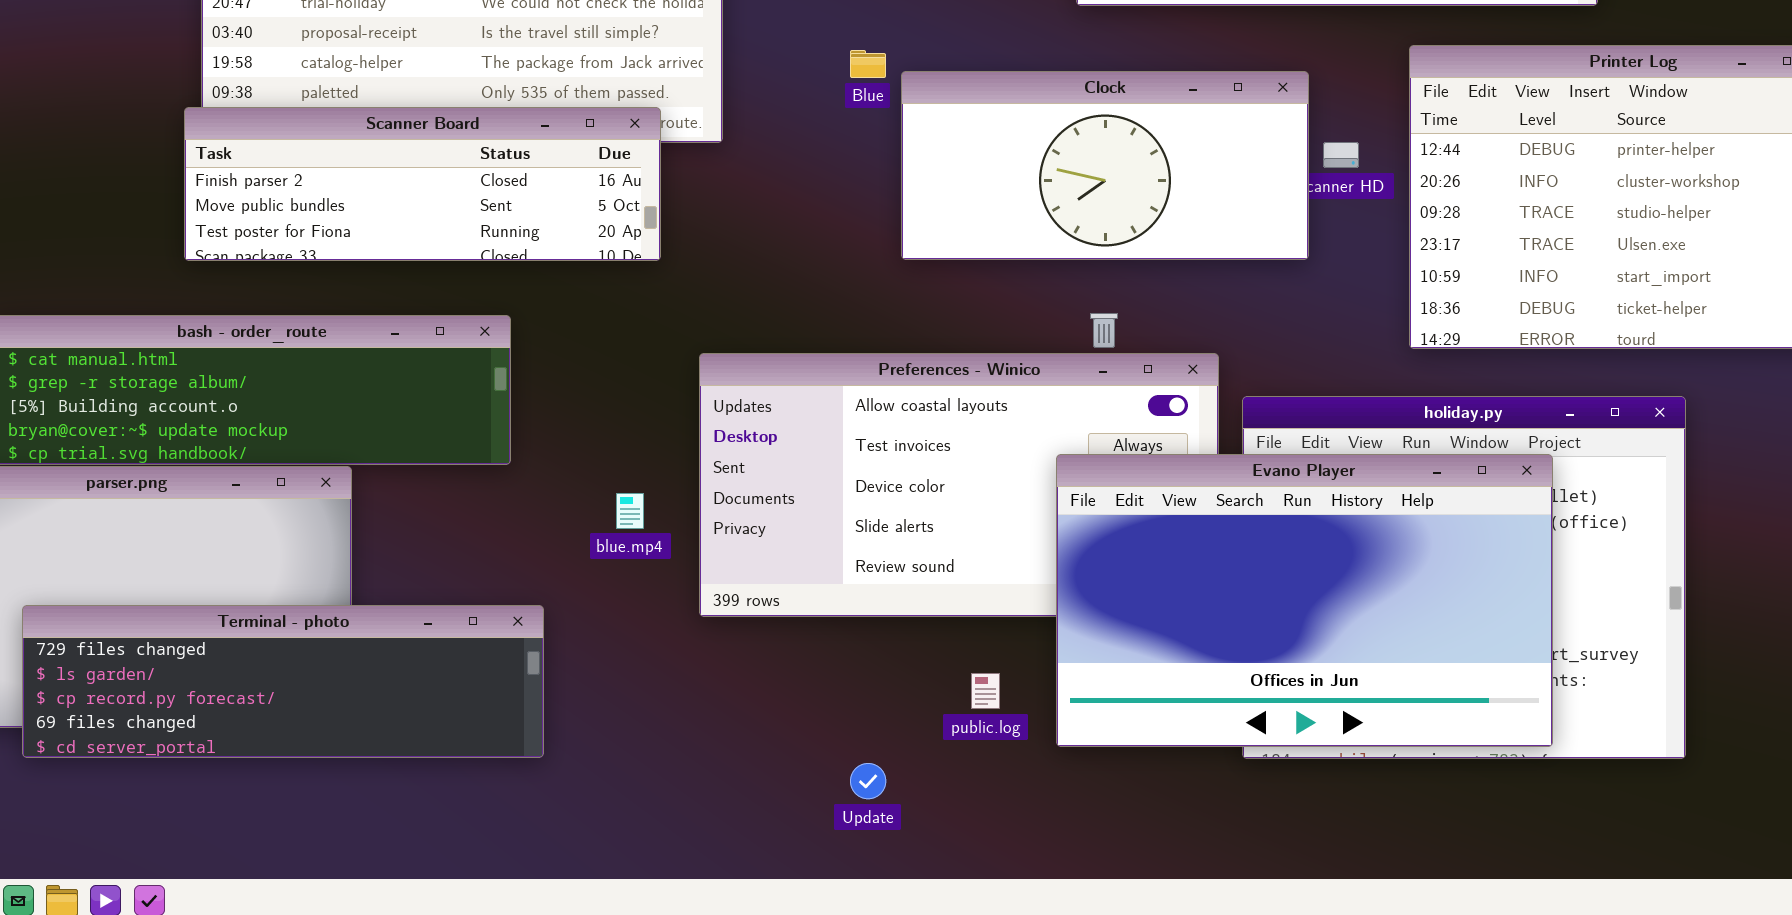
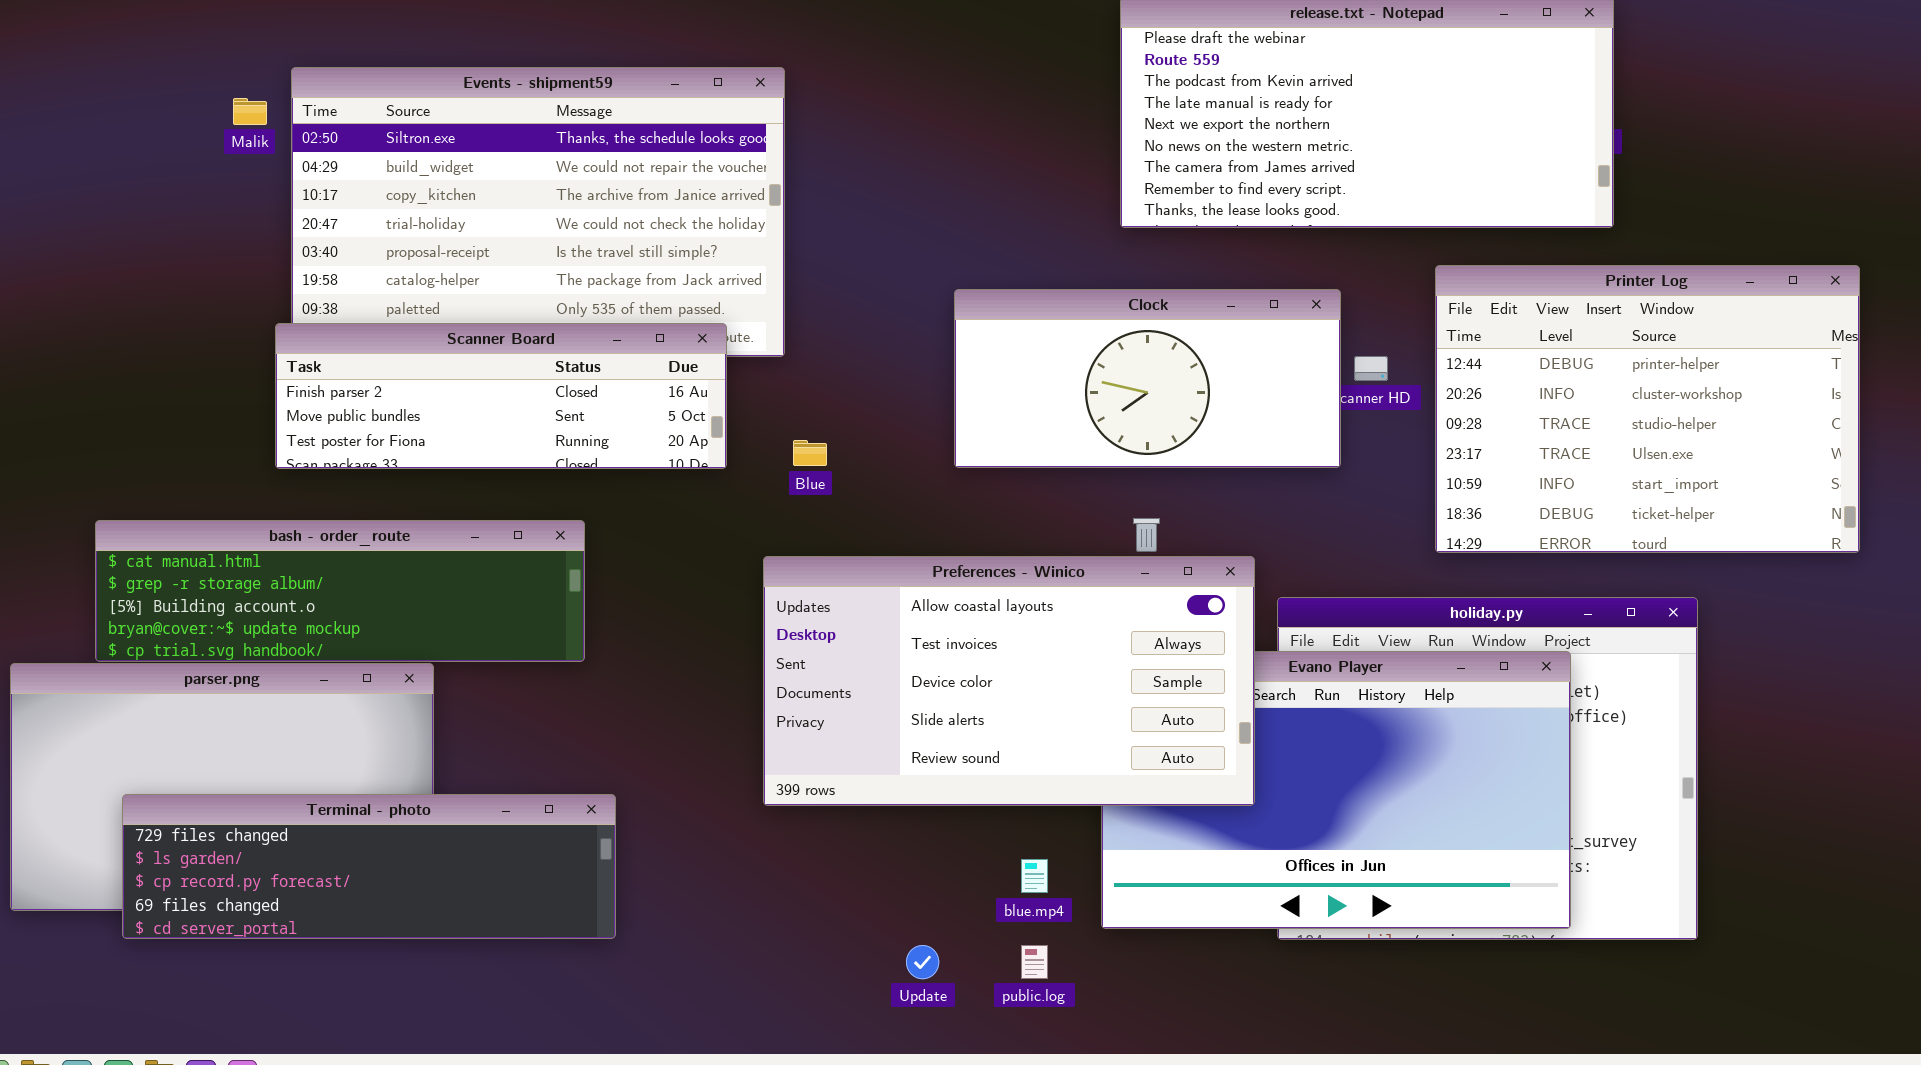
Blue: [850,50,886,78] -> [793,440,827,466], moved
Preferences - Winico: [699,353,1219,617] -> [763,556,1255,806], raised
blue.mp4: [616,493,644,529] -> [1021,859,1048,893], moved
public.log: [971,673,1000,709] -> [1021,945,1048,979], moved

